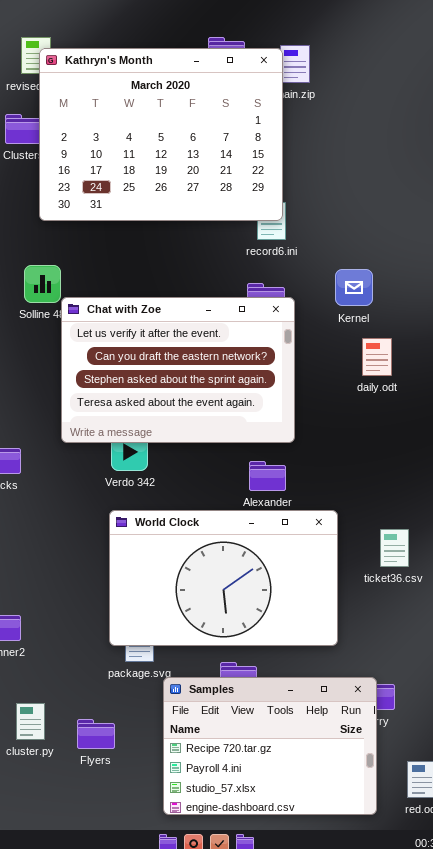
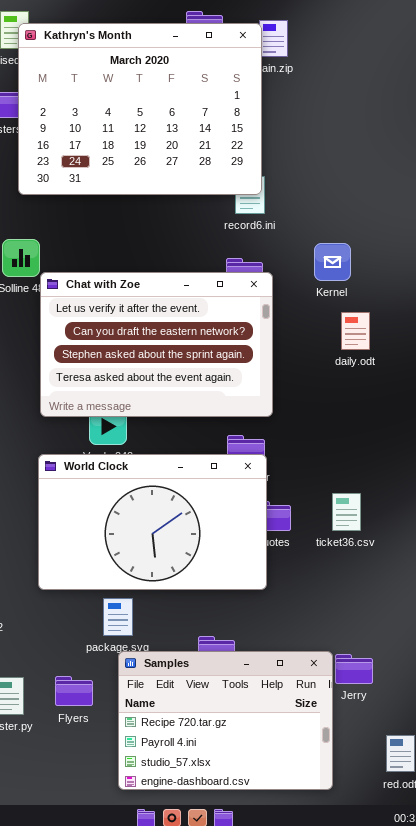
World Clock: [109,510,338,646] -> [38,454,267,590], moved
ticket36.csv: [380,529,409,567] -> [332,493,361,531], moved
Samples: [163,677,377,815] -> [118,651,333,790], moved
Flyers: [77,719,115,749] -> [55,676,93,706], moved

